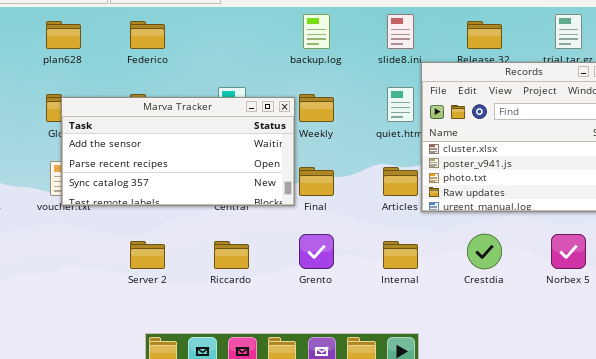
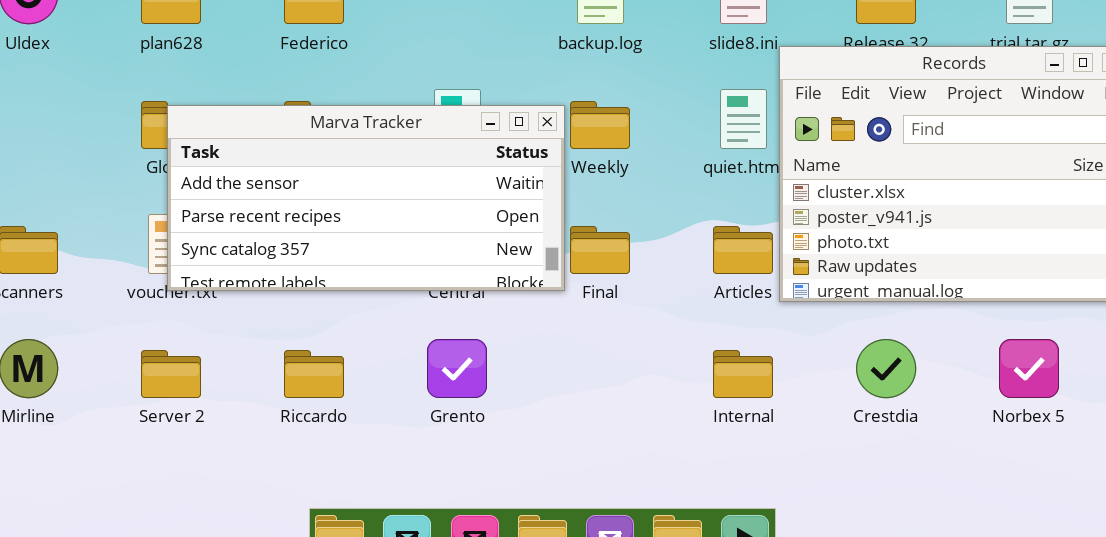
Grento: [299,234,334,269] -> [427,339,487,398], moved
Server 2: [130,241,165,269] -> [141,350,201,398], moved
Riccardo: [214,241,249,269] -> [284,350,344,398], moved

